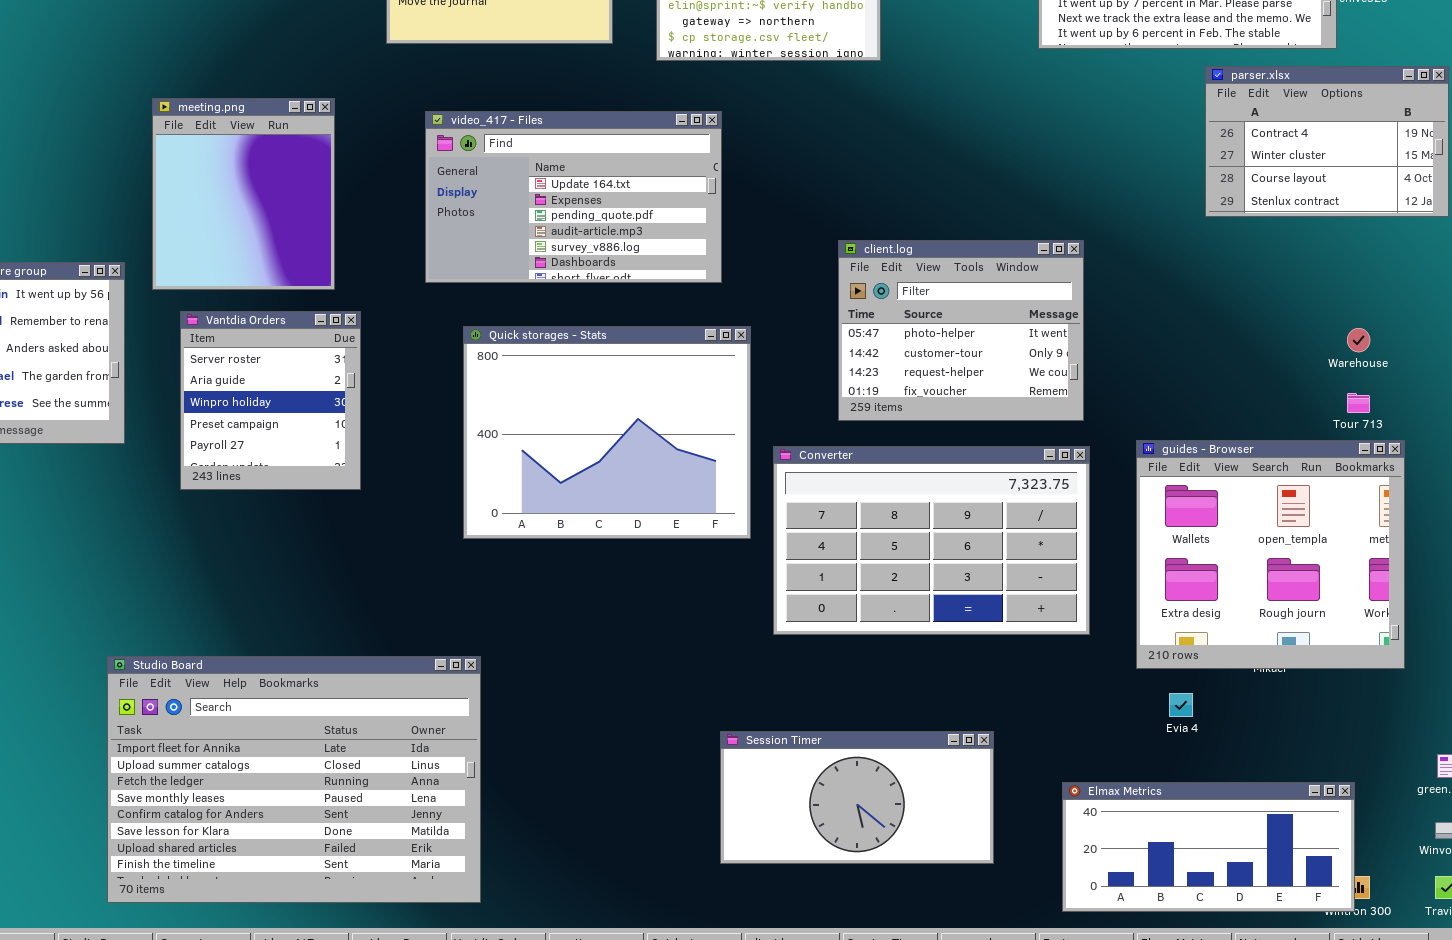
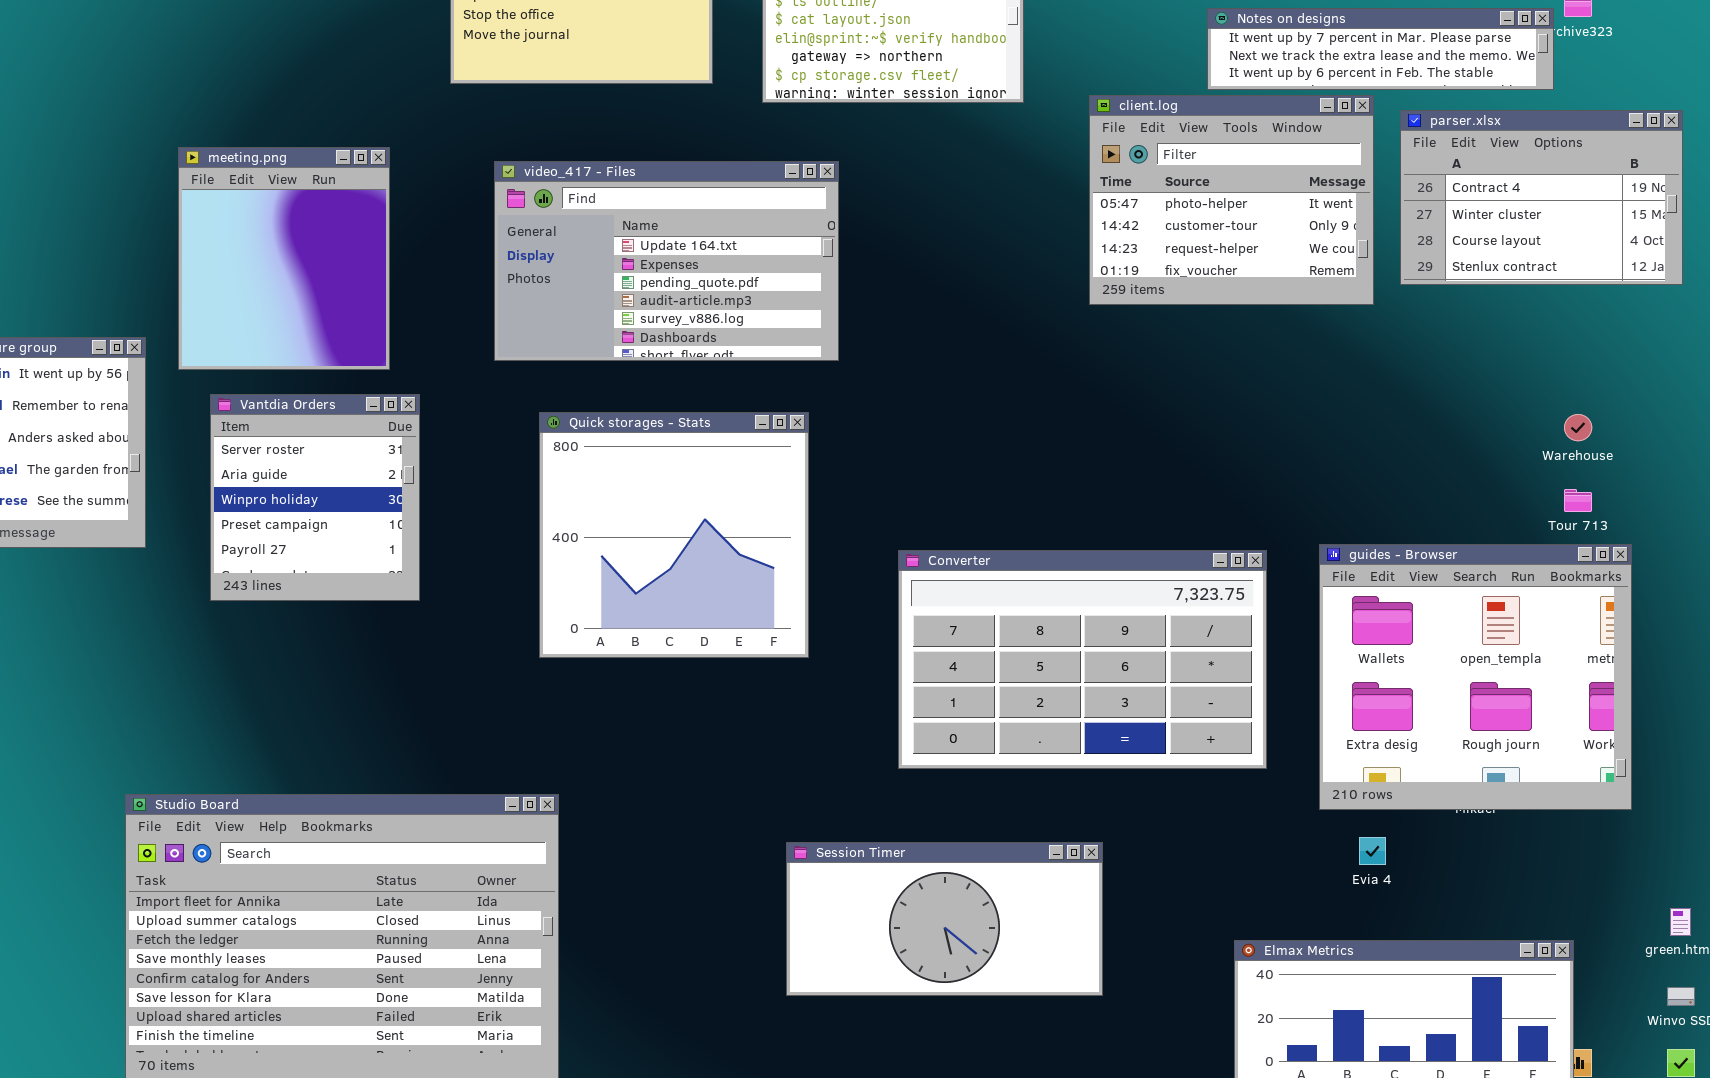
client.log: [838,240,1084,421] -> [1089,95,1374,305], moved
Quick storages - Stats: [463,326,751,539] -> [539,412,809,658], resized
Session Timer: [720,731,994,864] -> [786,842,1103,996], moved

